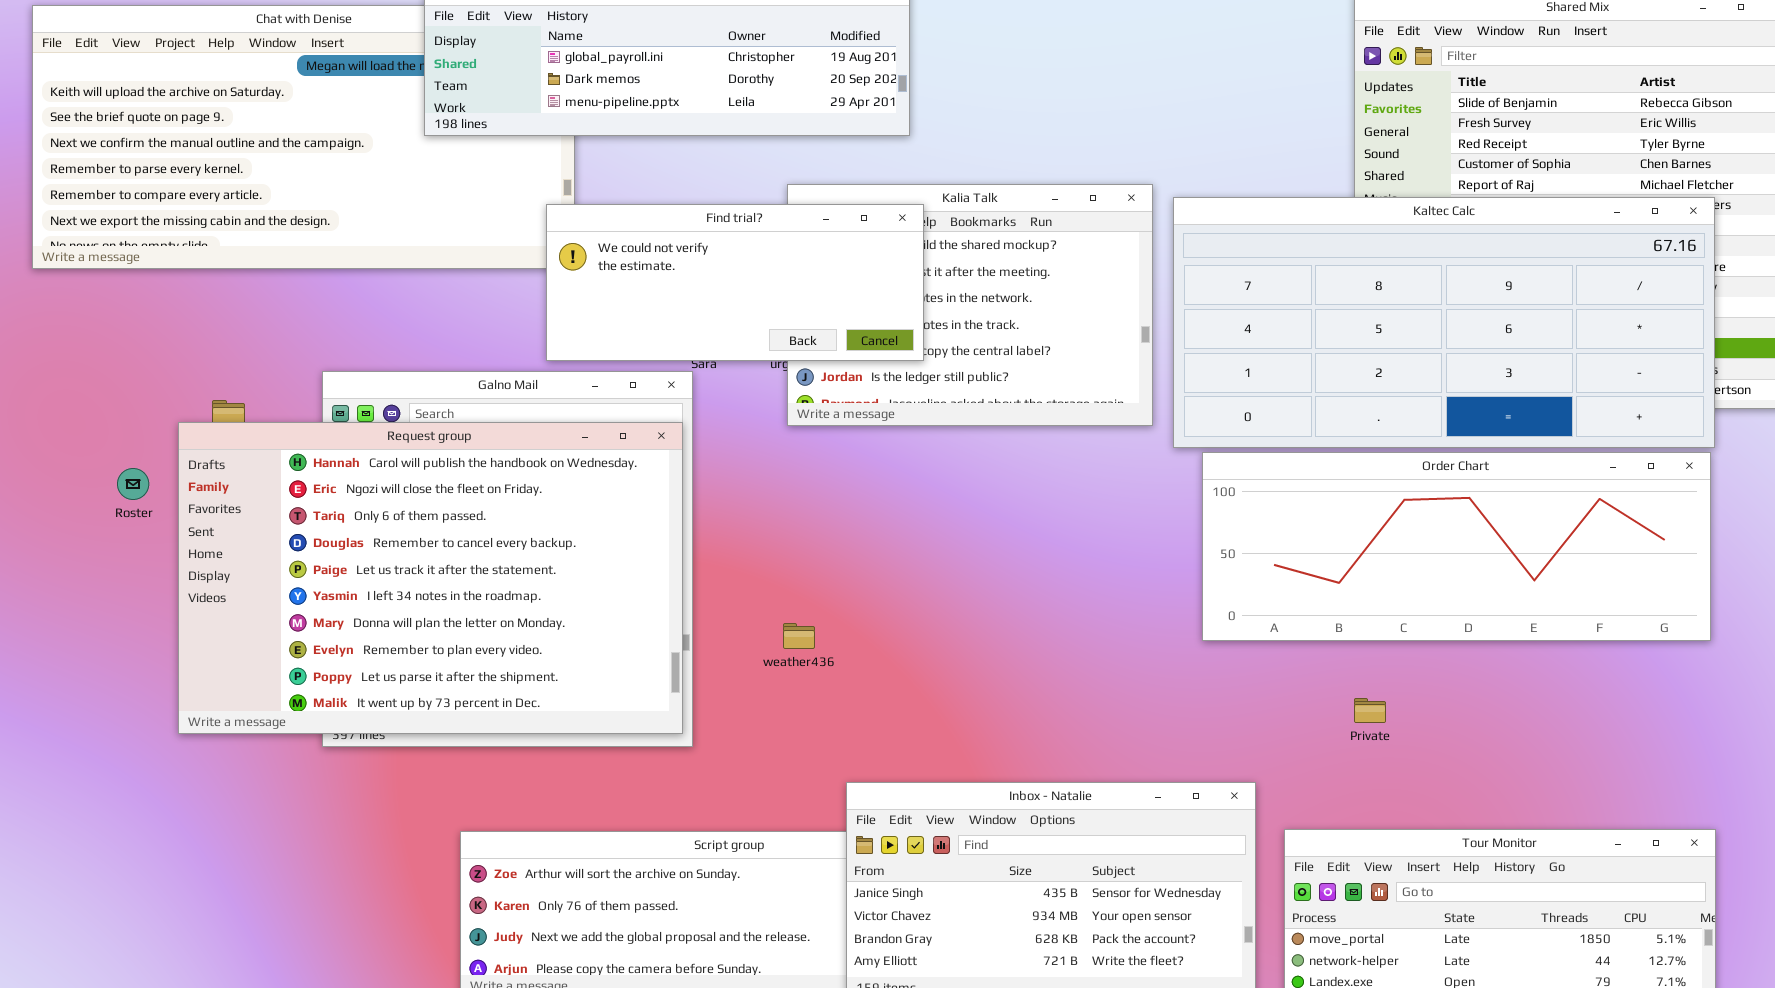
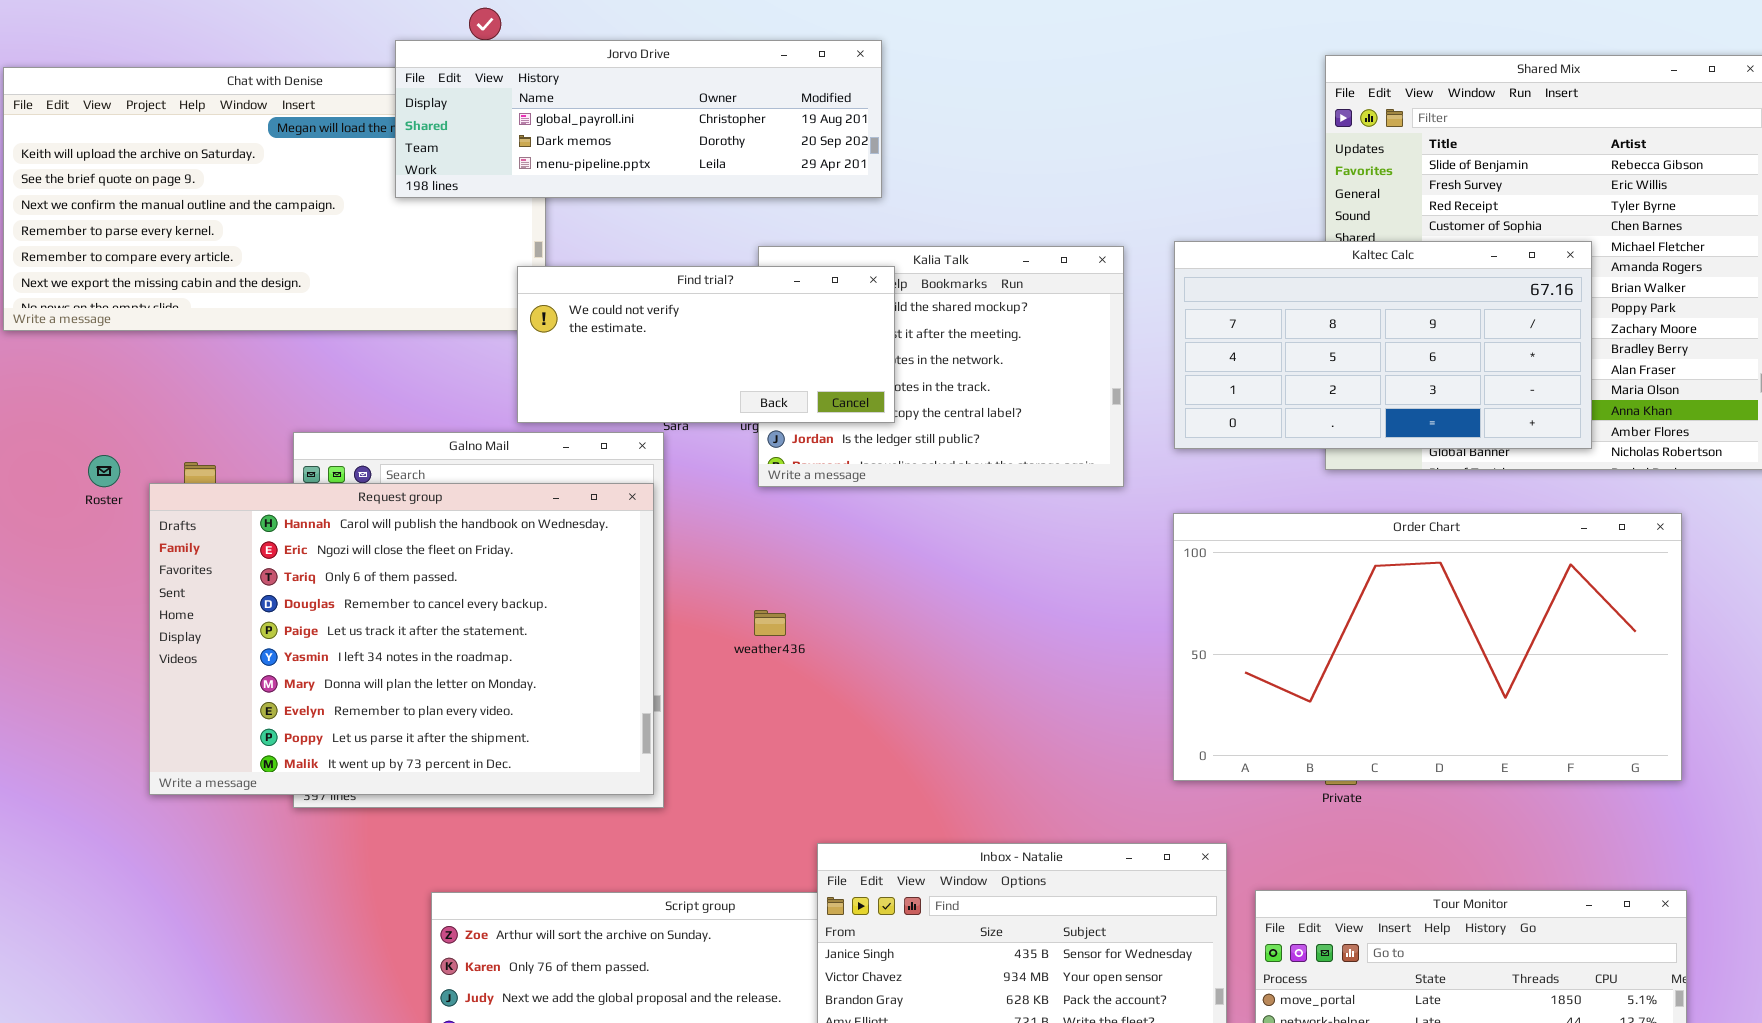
Kaltec Calc: [1173,197,1715,448] -> [1174,241,1592,449], moved, resized
Order Chart: [1202,452,1711,641] -> [1173,513,1682,781], resized
Roster: [117,468,149,500] -> [88,455,120,487], moved
weather436: [783,623,815,649] -> [754,610,786,636], moved

